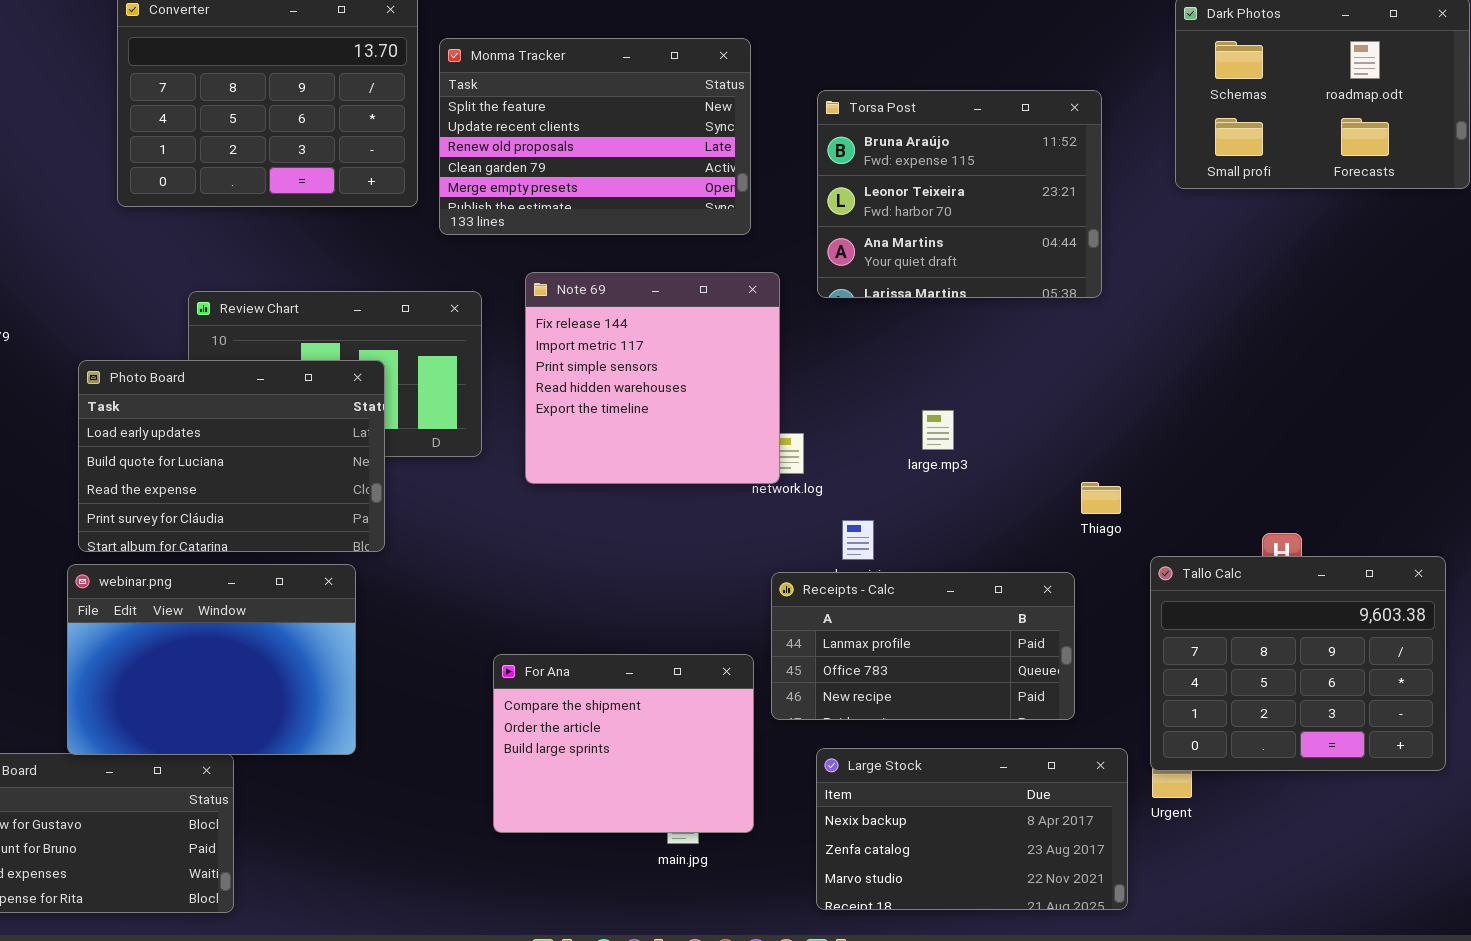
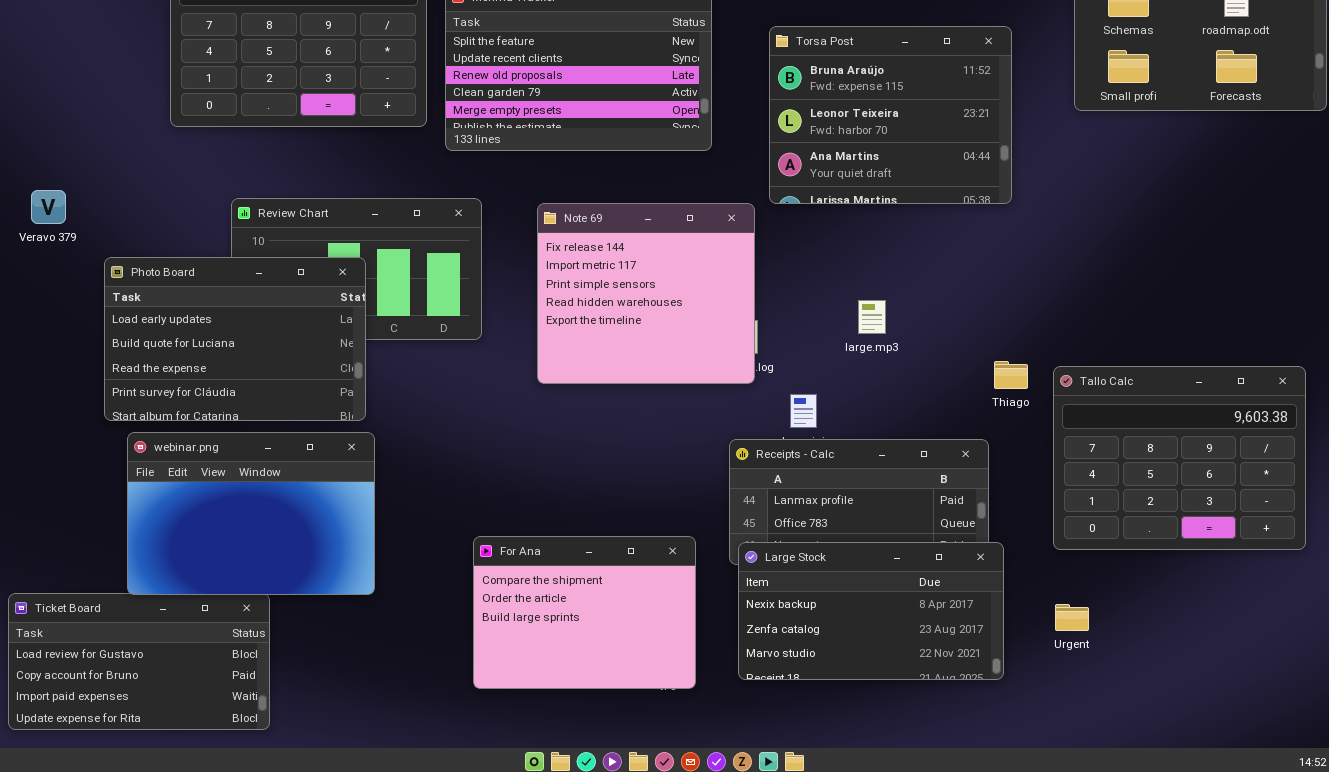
Note 69: [525,272,780,484] -> [537,203,755,384], moved
Photo Board: [78,360,385,552] -> [104,257,366,421], moved
Tallo Calc: [1150,556,1446,771] -> [1053,366,1306,550], moved
For Ana: [493,654,754,833] -> [473,536,696,689], moved
Large Stock: [816,748,1128,910] -> [738,542,1004,680], moved

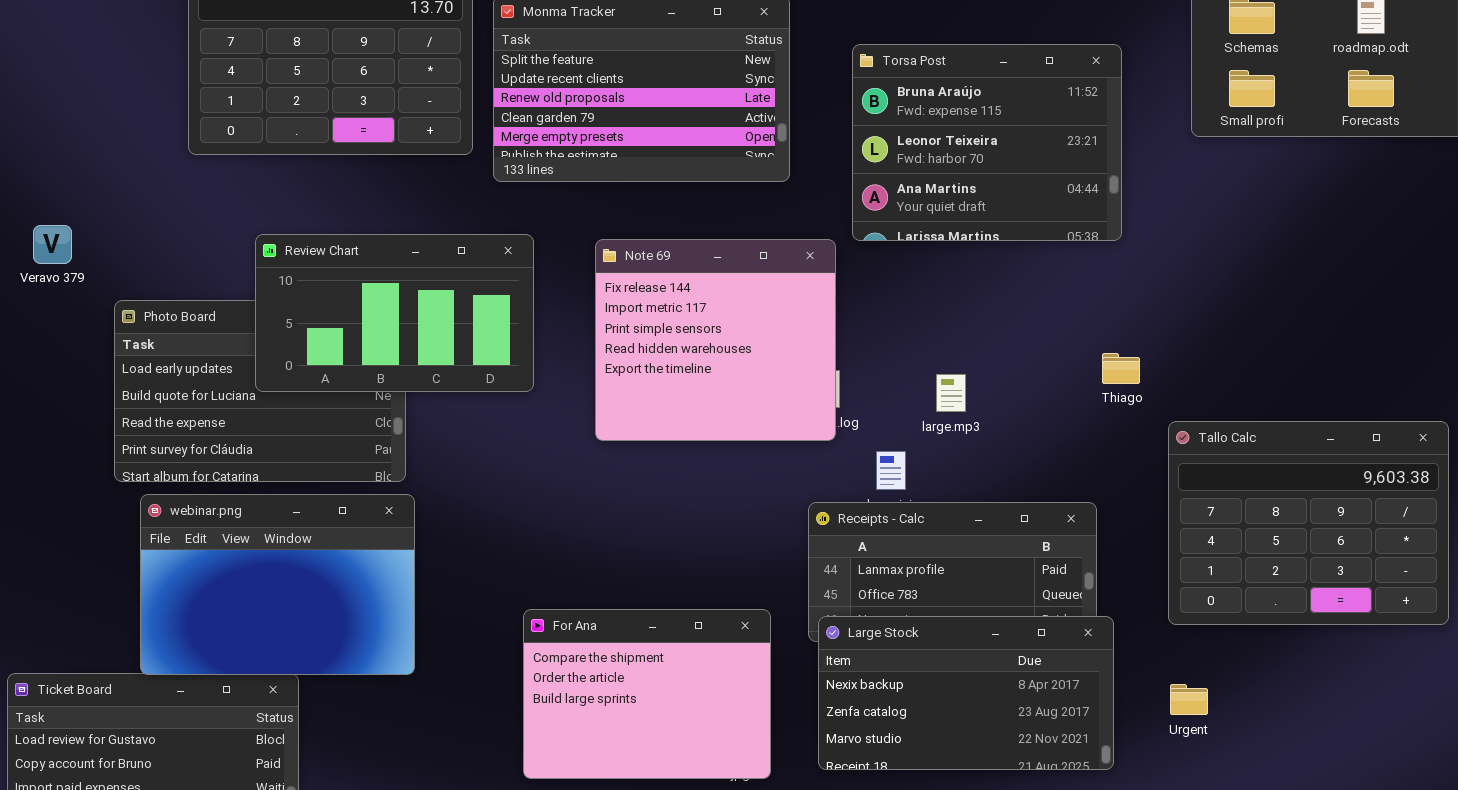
Review Chart: [231,198,482,340] -> [255,234,534,392], raised
large.mp3: [858,300,886,334] -> [936,374,966,412], moved
Thiago: [994,361,1028,389] -> [1102,353,1140,384], moved

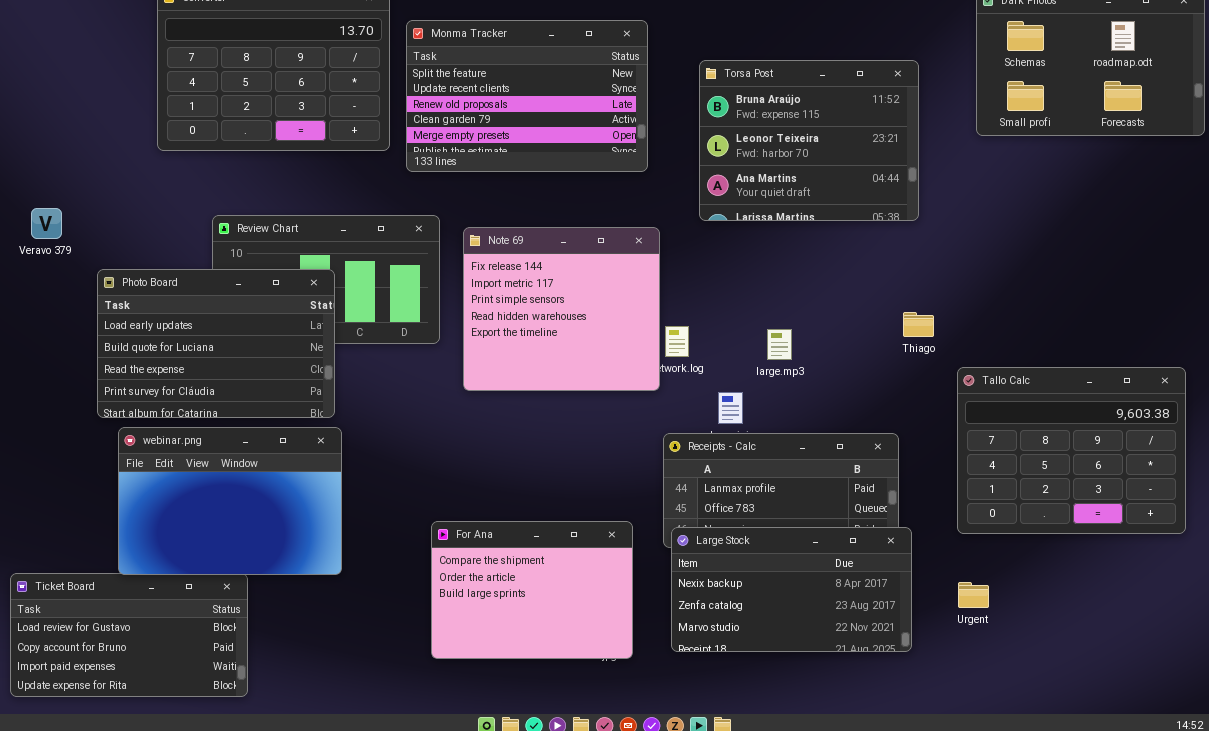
Note 69: [595,239,836,441] -> [463,227,660,391], moved
Photo Board: [114,300,406,482] -> [97,269,335,418], raised

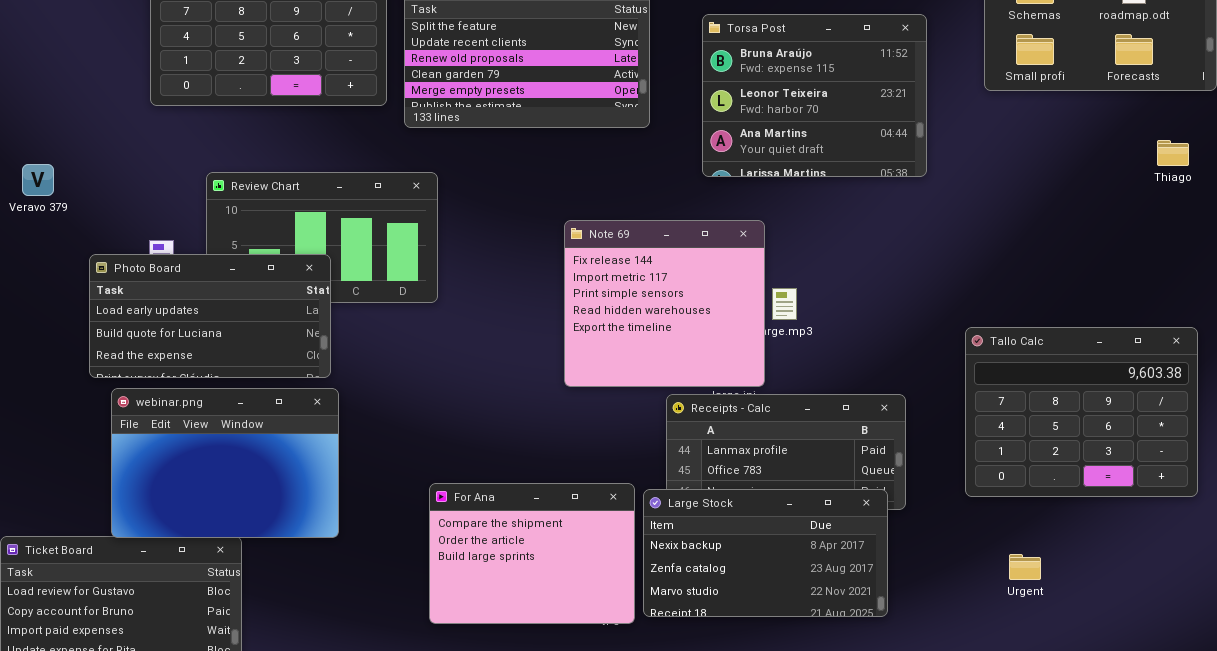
Note 69: [463,227,660,391] -> [564,220,765,387], moved
Photo Board: [97,269,335,418] -> [89,254,331,378], resized
Thiago: [903,312,934,337] -> [1157,140,1189,166], moved
Large Stock: [671,527,912,652] -> [643,489,888,617], moved
Urgent: [958,582,989,608] -> [1009,554,1041,580], moved

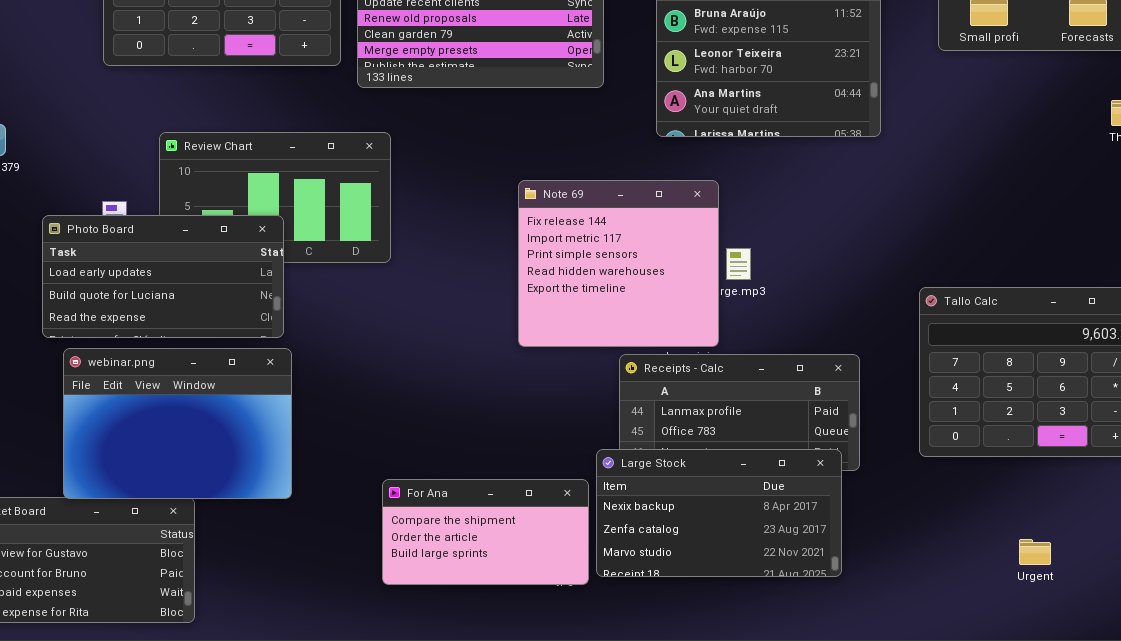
For Ana: [429,483,635,624] -> [382,479,589,585], resized
Urgent: [1009,554,1041,580] -> [1019,539,1051,565], moved

